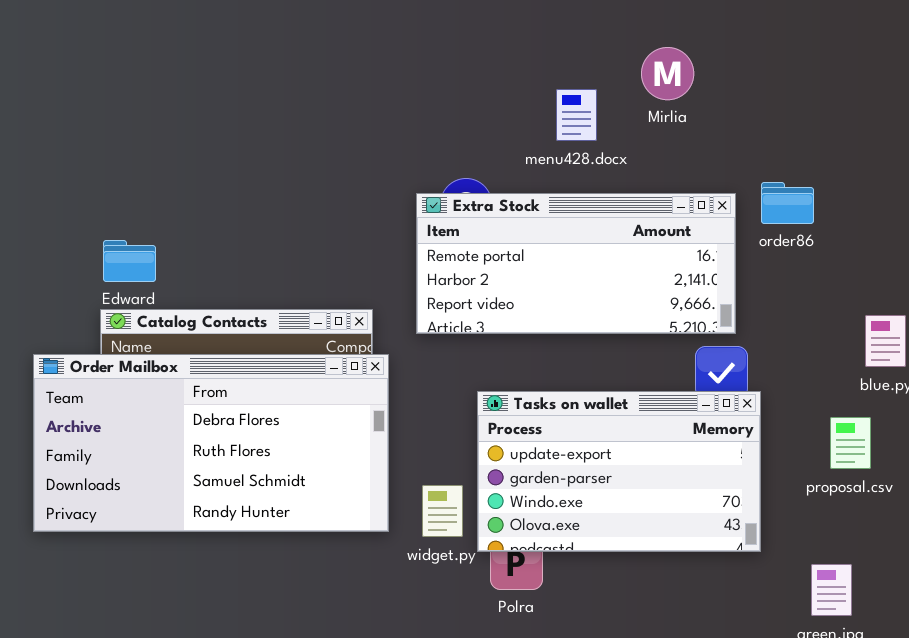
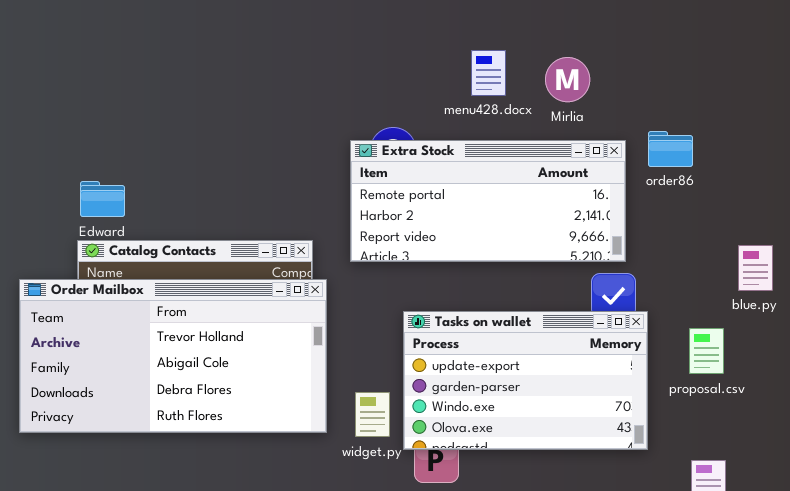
Mirlia: [641,47,694,100] -> [545,57,590,102], moved
Order Mailbox: [33,354,389,532] -> [19,279,327,433], scrolled up 2 rows
proposal.csv: [830,417,871,469] -> [689,328,724,374], moved

